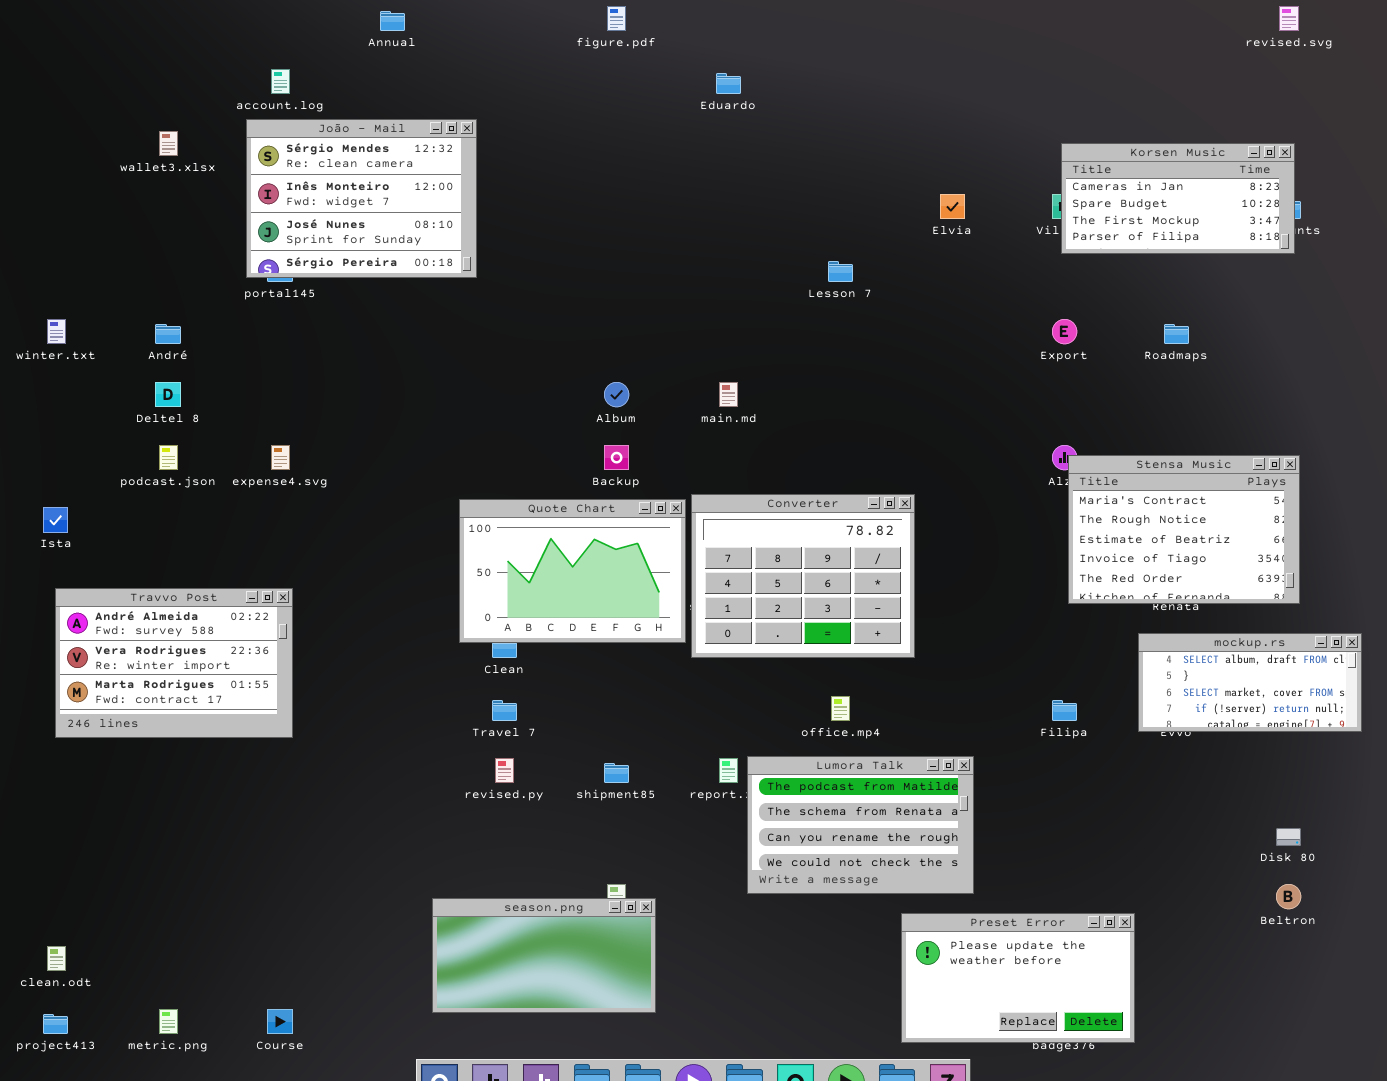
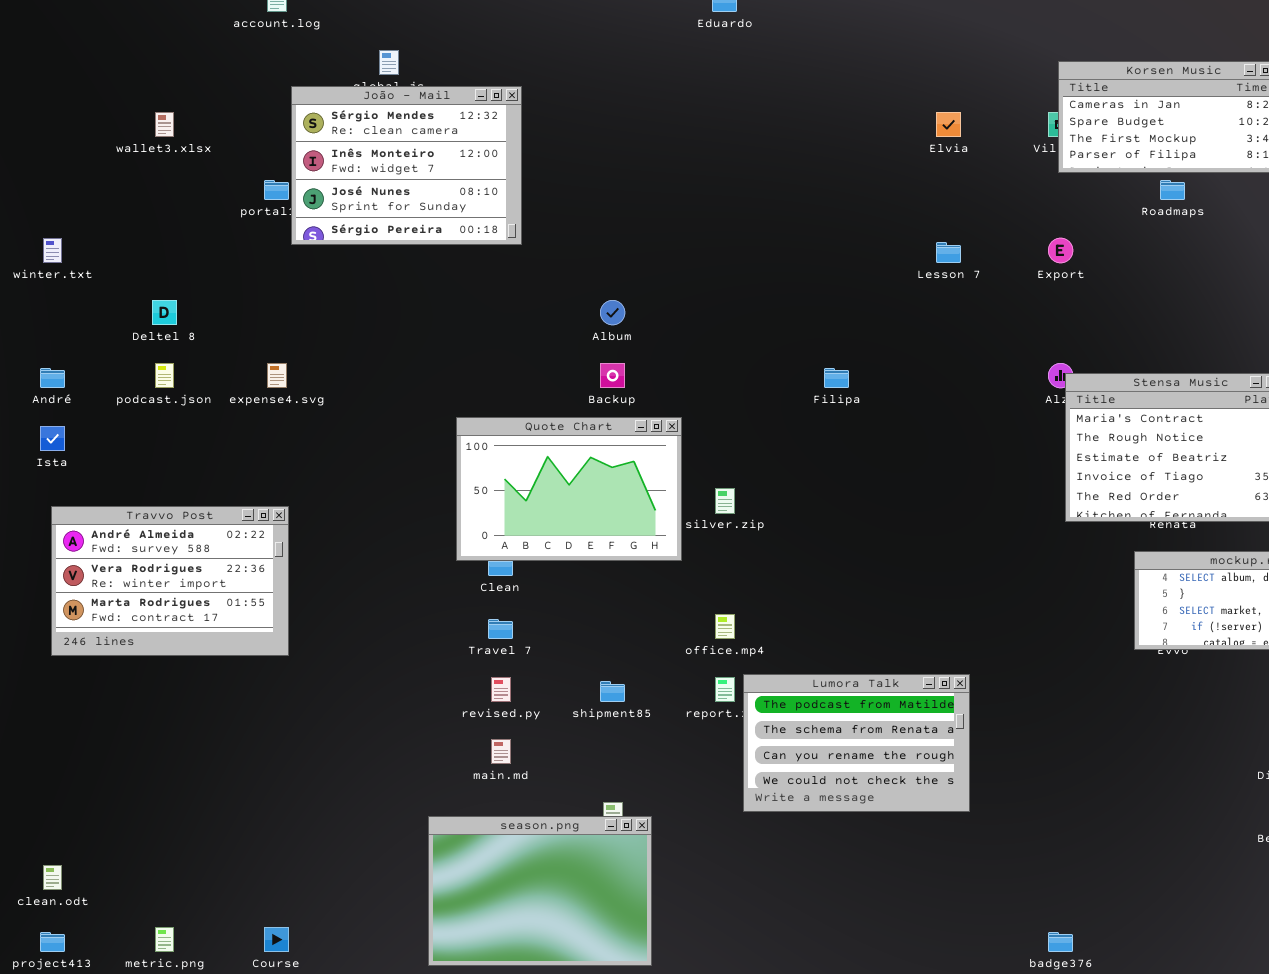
João - Mail: [246,119,477,278] -> [291,86,522,245], moved
wallet3.xlsx: [159,131,178,156] -> [155,112,174,137], moved
Lesson 7: [828,261,853,282] -> [936,242,961,263], moved
André: [155,324,181,344] -> [40,368,65,388], moved
Roadmaps: [1164,324,1189,344] -> [1160,180,1185,200], moved
main.md: [719,382,738,407] -> [491,739,511,764], moved
Converter: [691,494,915,658] -> none, closed
office.mp4: [831,696,850,721] -> [715,614,735,639], moved
Filipa: [1052,700,1077,721] -> [824,368,849,388], moved
season.png: [432,898,656,1013] -> [428,816,652,966], resized
Preset Error: [901,913,1135,1043] -> none, closed

